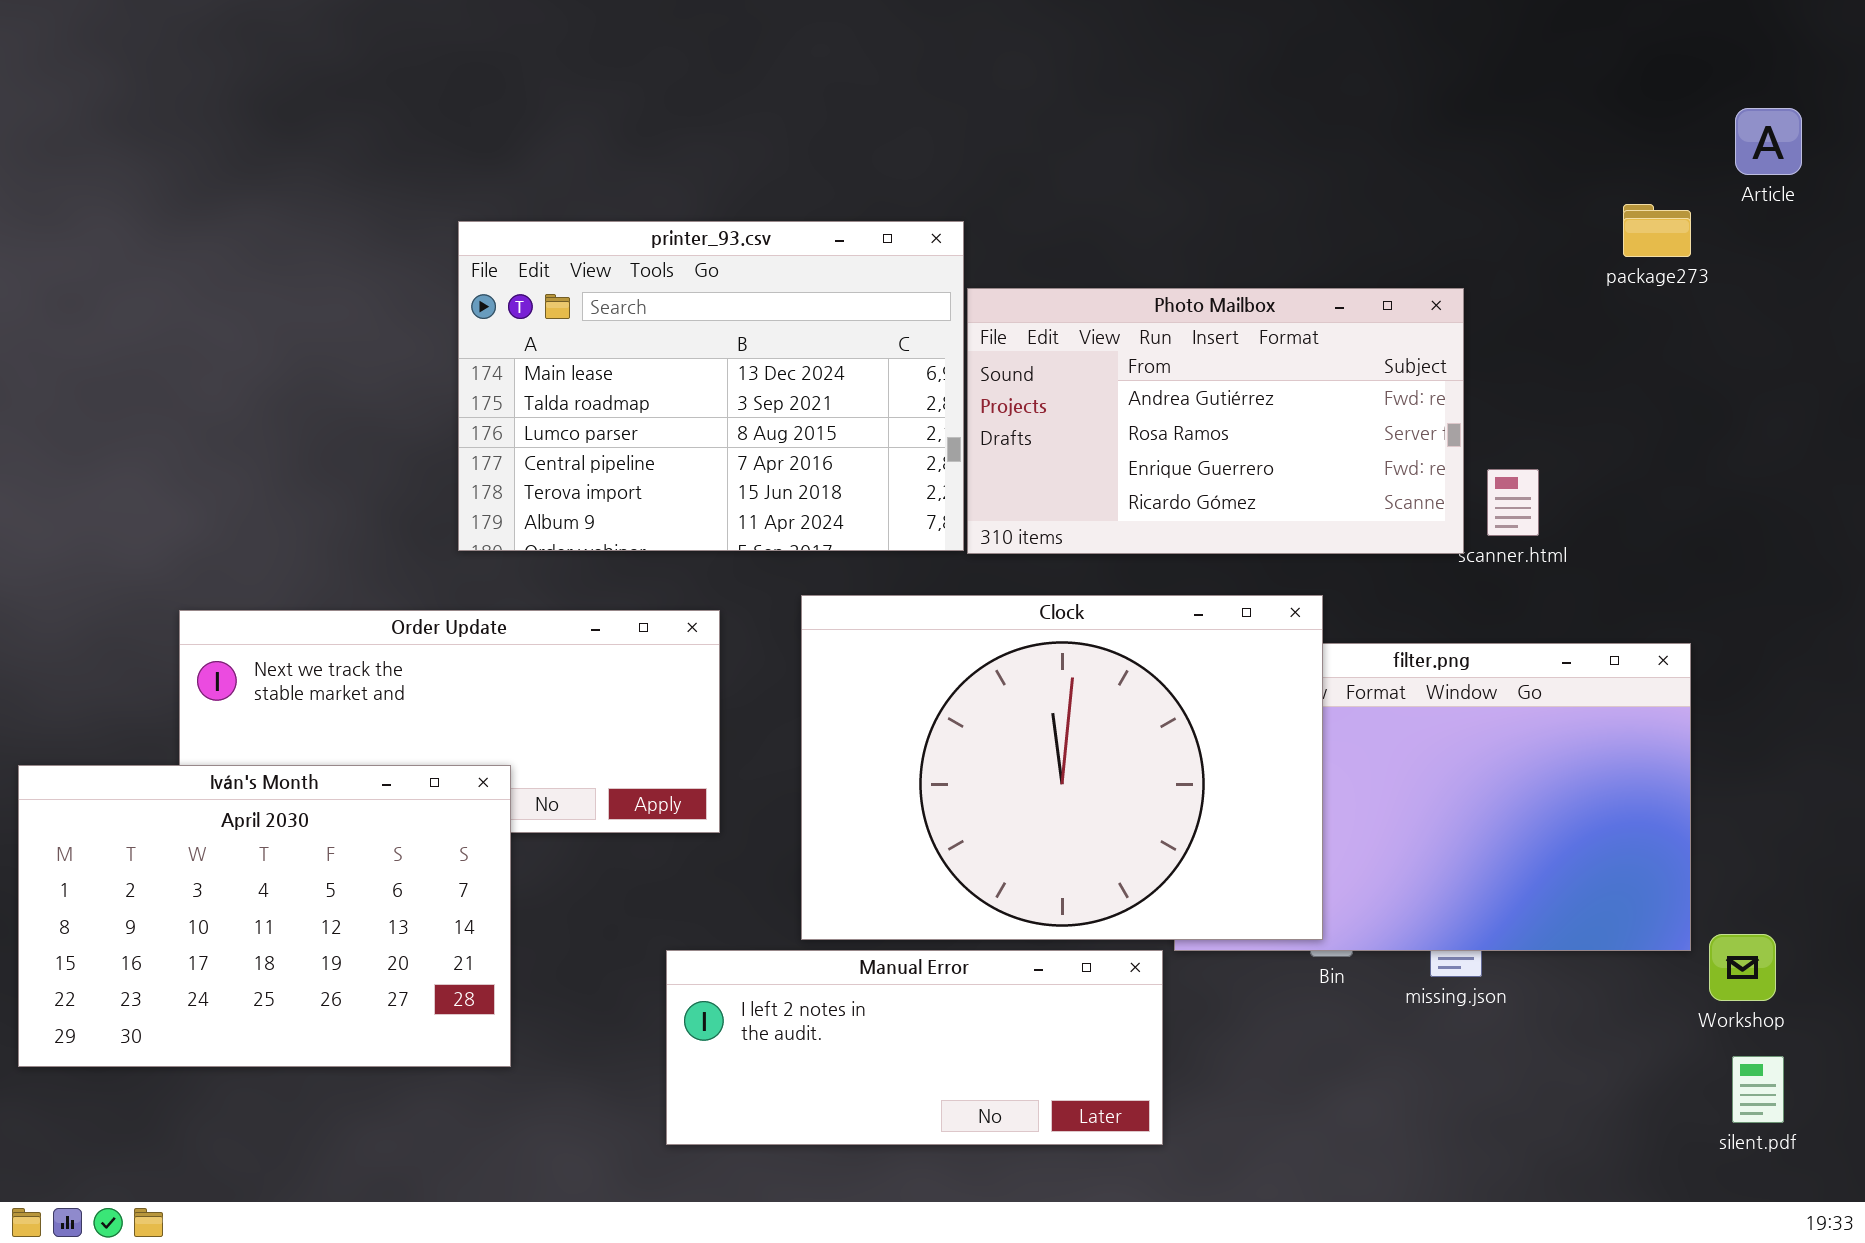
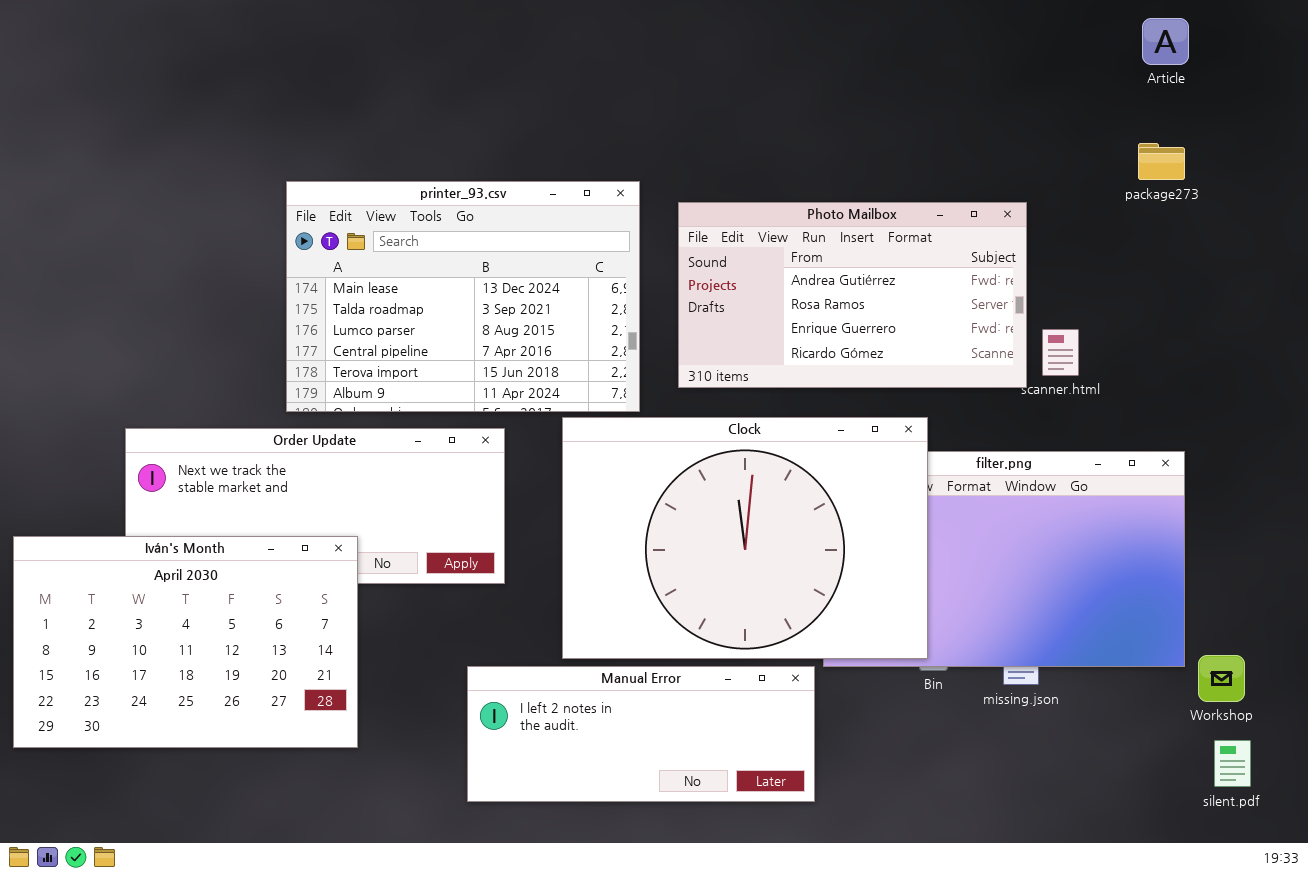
Article: [1735,108,1802,175] -> [1142,18,1189,65], moved
printer_93.csv: [458,221,964,551] -> [286,181,640,412], moved

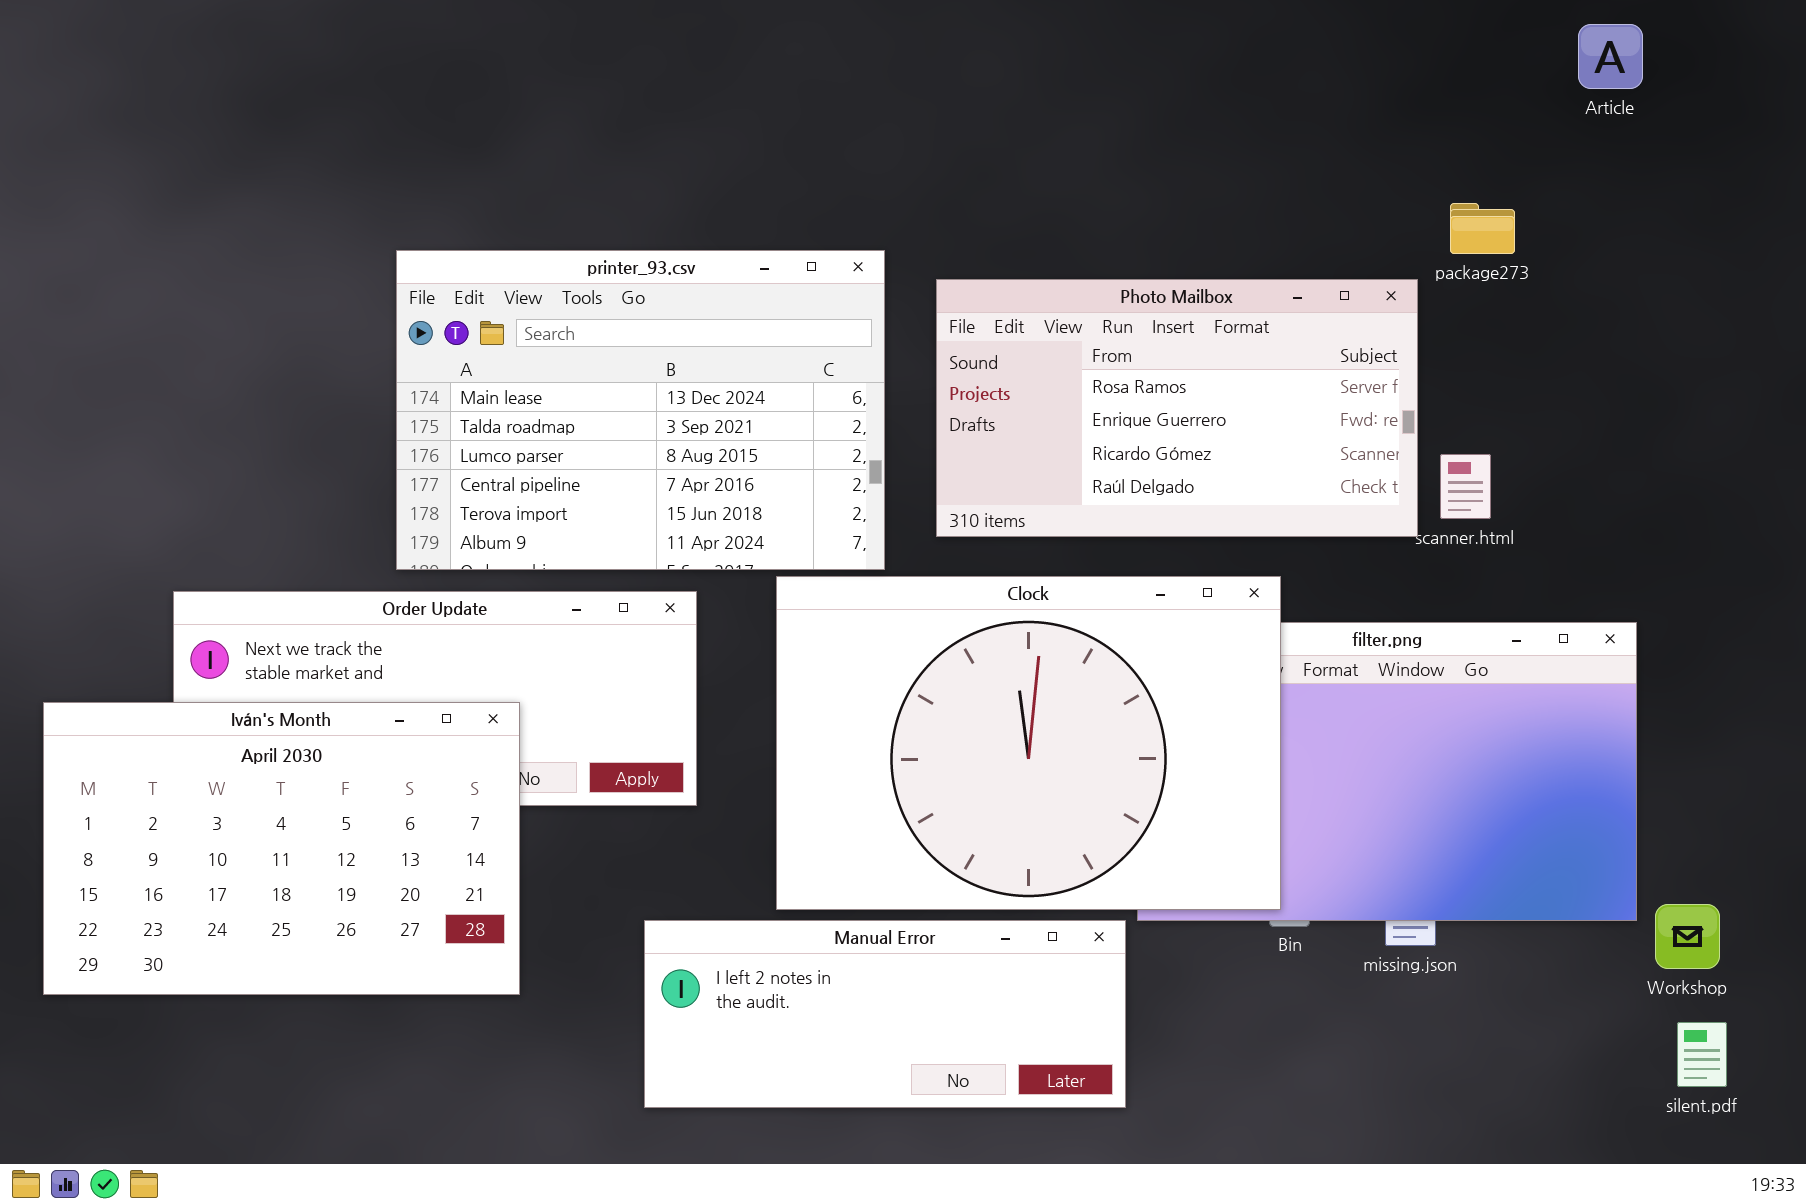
package273: [1138,143,1185,180] -> [1450,203,1515,254], moved
Photo Mailbox: [678,202,1027,388] -> [936,279,1418,537], scrolled down 1 row
Iván's Month: [13,536,358,748] -> [43,702,520,995], moved

